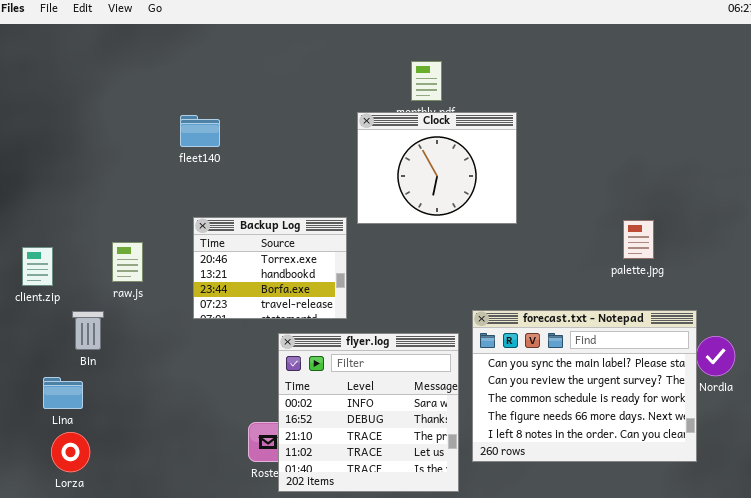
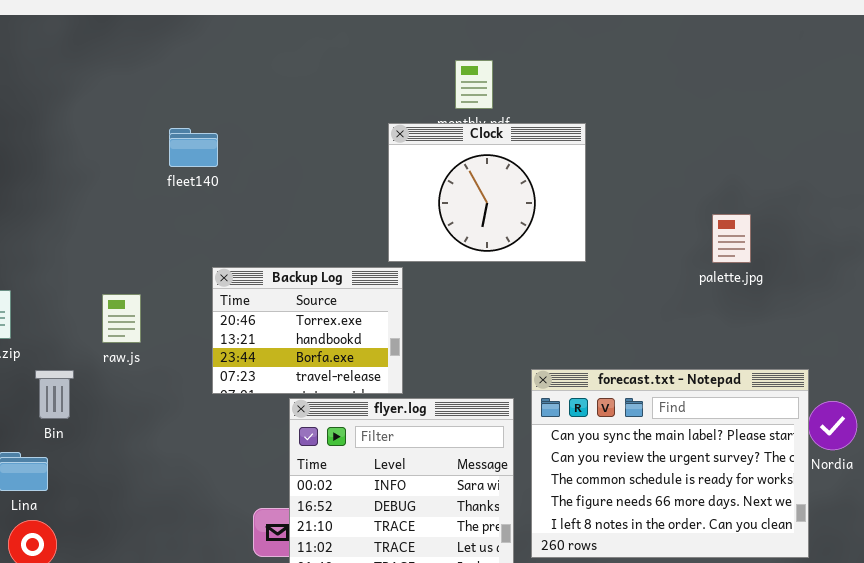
Backup Log: [193,217,347,319] -> [212,267,403,394], moved
palette.jpg: [623,220,654,259] -> [712,214,751,263], moved
raw.js: [112,242,143,282] -> [102,294,141,343], moved

